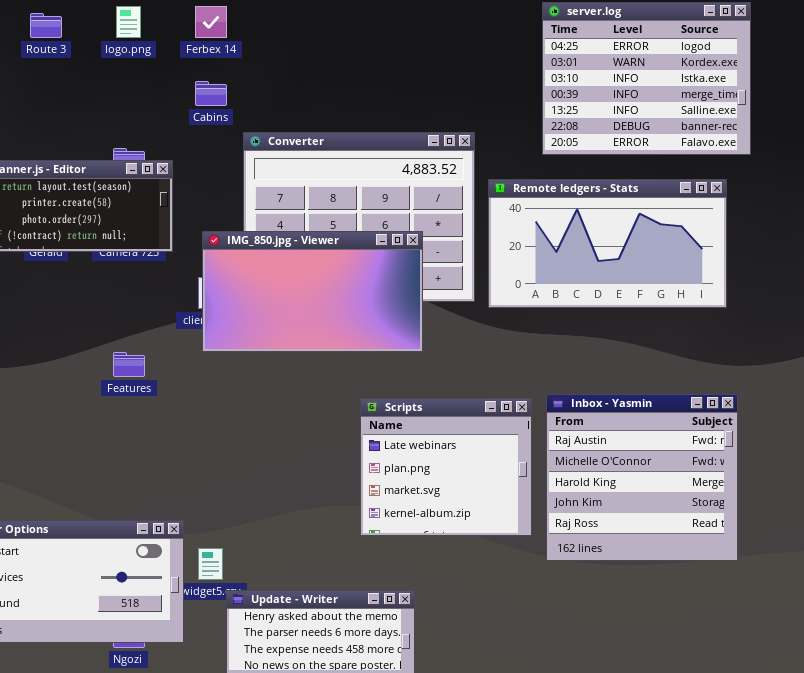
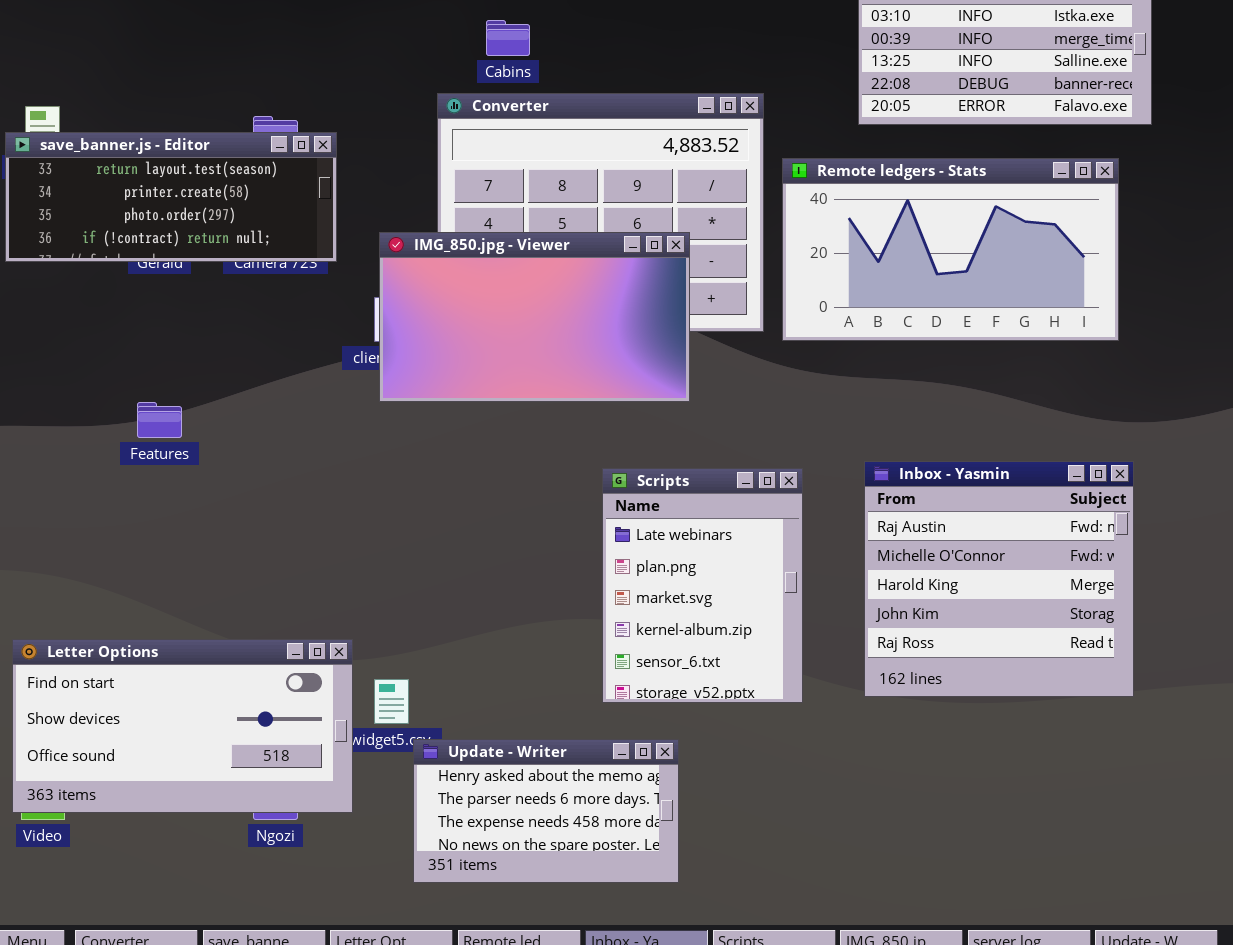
Cabins: [195,81,227,106] -> [486,20,530,56], moved
Features: [113,352,145,377] -> [137,402,182,438], moved
Scripts: [360,398,532,536] -> [602,468,803,703], resized

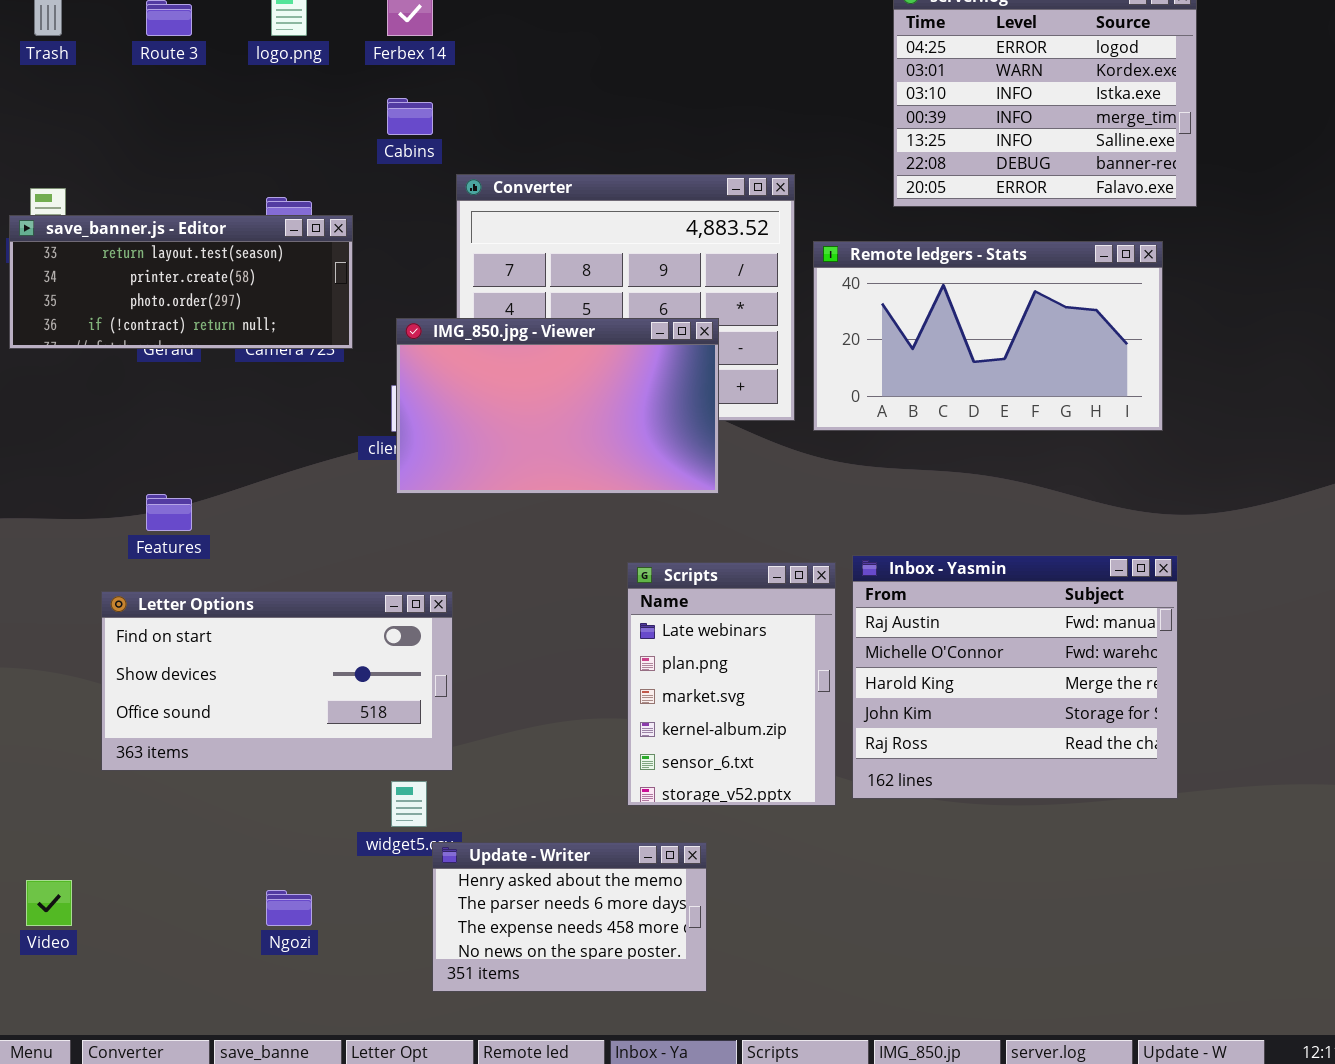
Cabins: [486,20,530,56] -> [387,98,433,135], moved
Inbox - Yasmin: [864,461,1134,697] -> [852,555,1178,799], resized
Letter Options: [12,639,353,813] -> [101,591,453,771], moved

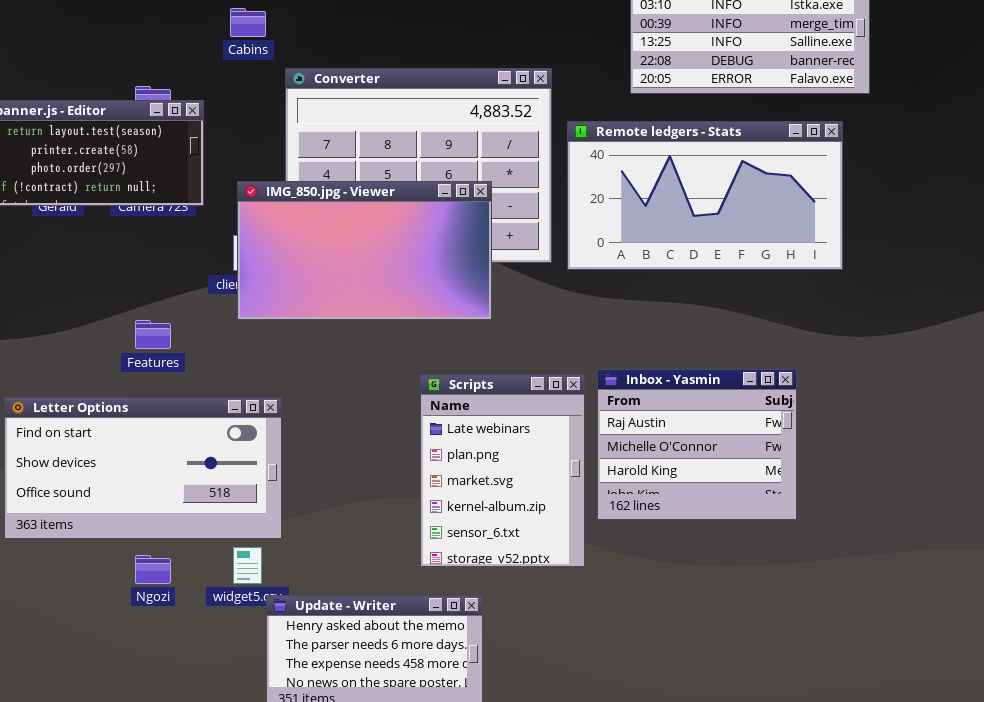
Features: [146,494,192,531] -> [135,320,171,349], moved
Inbox - Yasmin: [852,555,1178,799] -> [597,369,797,520], resized
Ngozi: [266,890,312,926] -> [135,555,171,584], moved

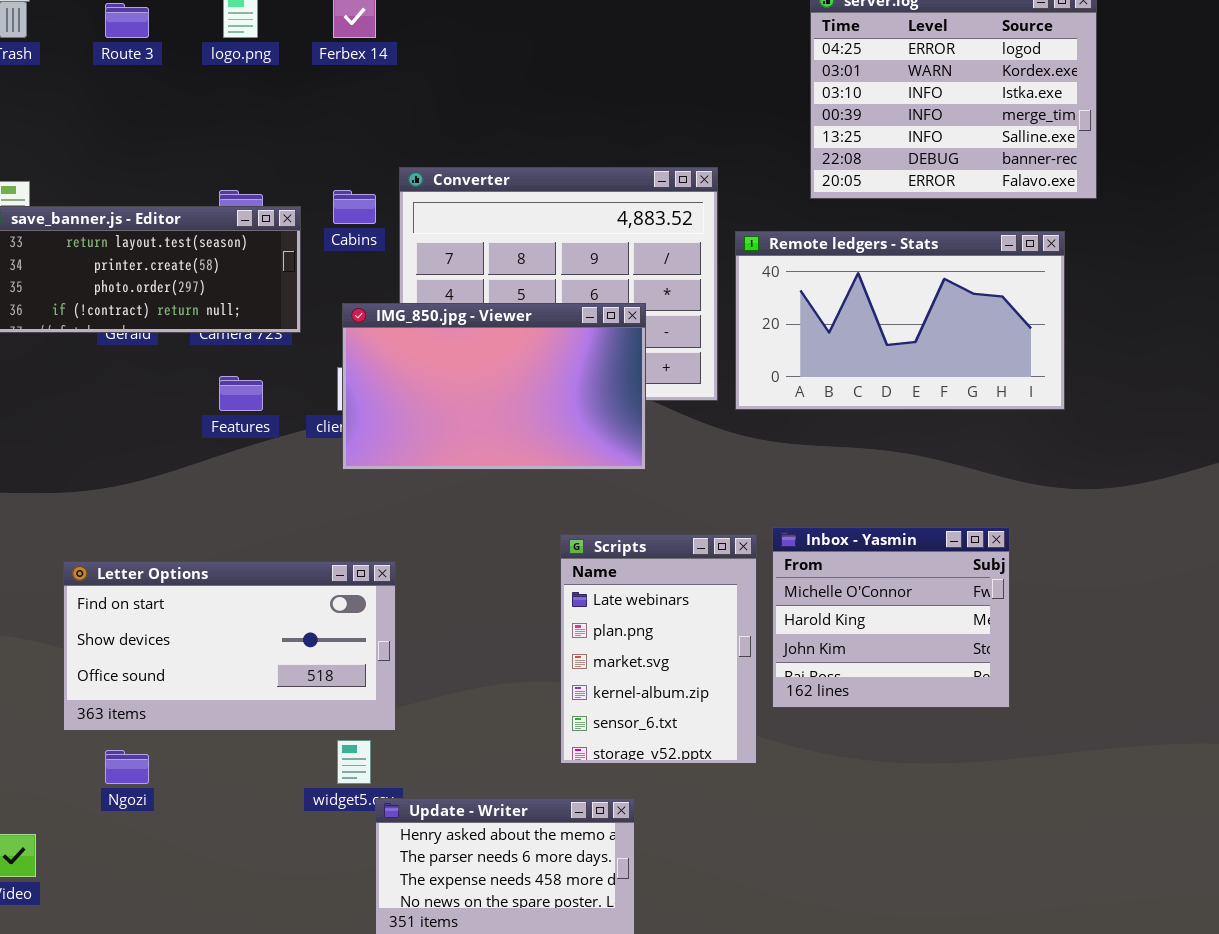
Cabins: [230,8,266,37] -> [333,190,376,224], moved
Features: [135,320,171,349] -> [219,376,263,411], moved
Inbox - Yasmin: [597,369,797,520] -> [772,527,1010,708], scrolled down 1 row
Ngozi: [135,555,171,584] -> [105,750,149,784], moved

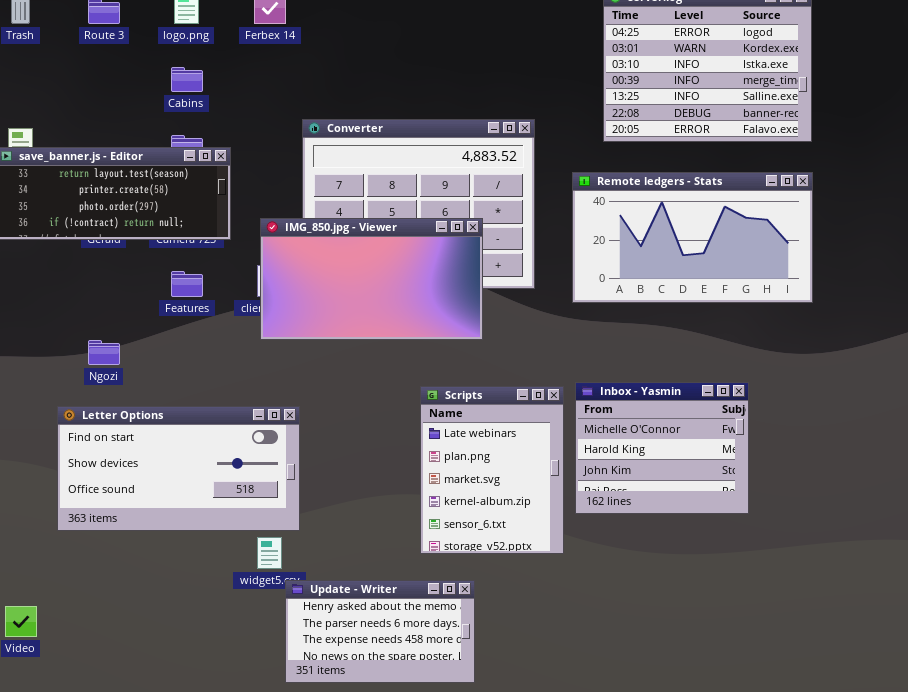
Cabins: [333,190,376,224] -> [171,67,203,92], moved
Remote ledgers - Stats: [735,231,1065,410] -> [572,172,813,303], moved
Ngozi: [105,750,149,784] -> [88,340,120,365], moved

